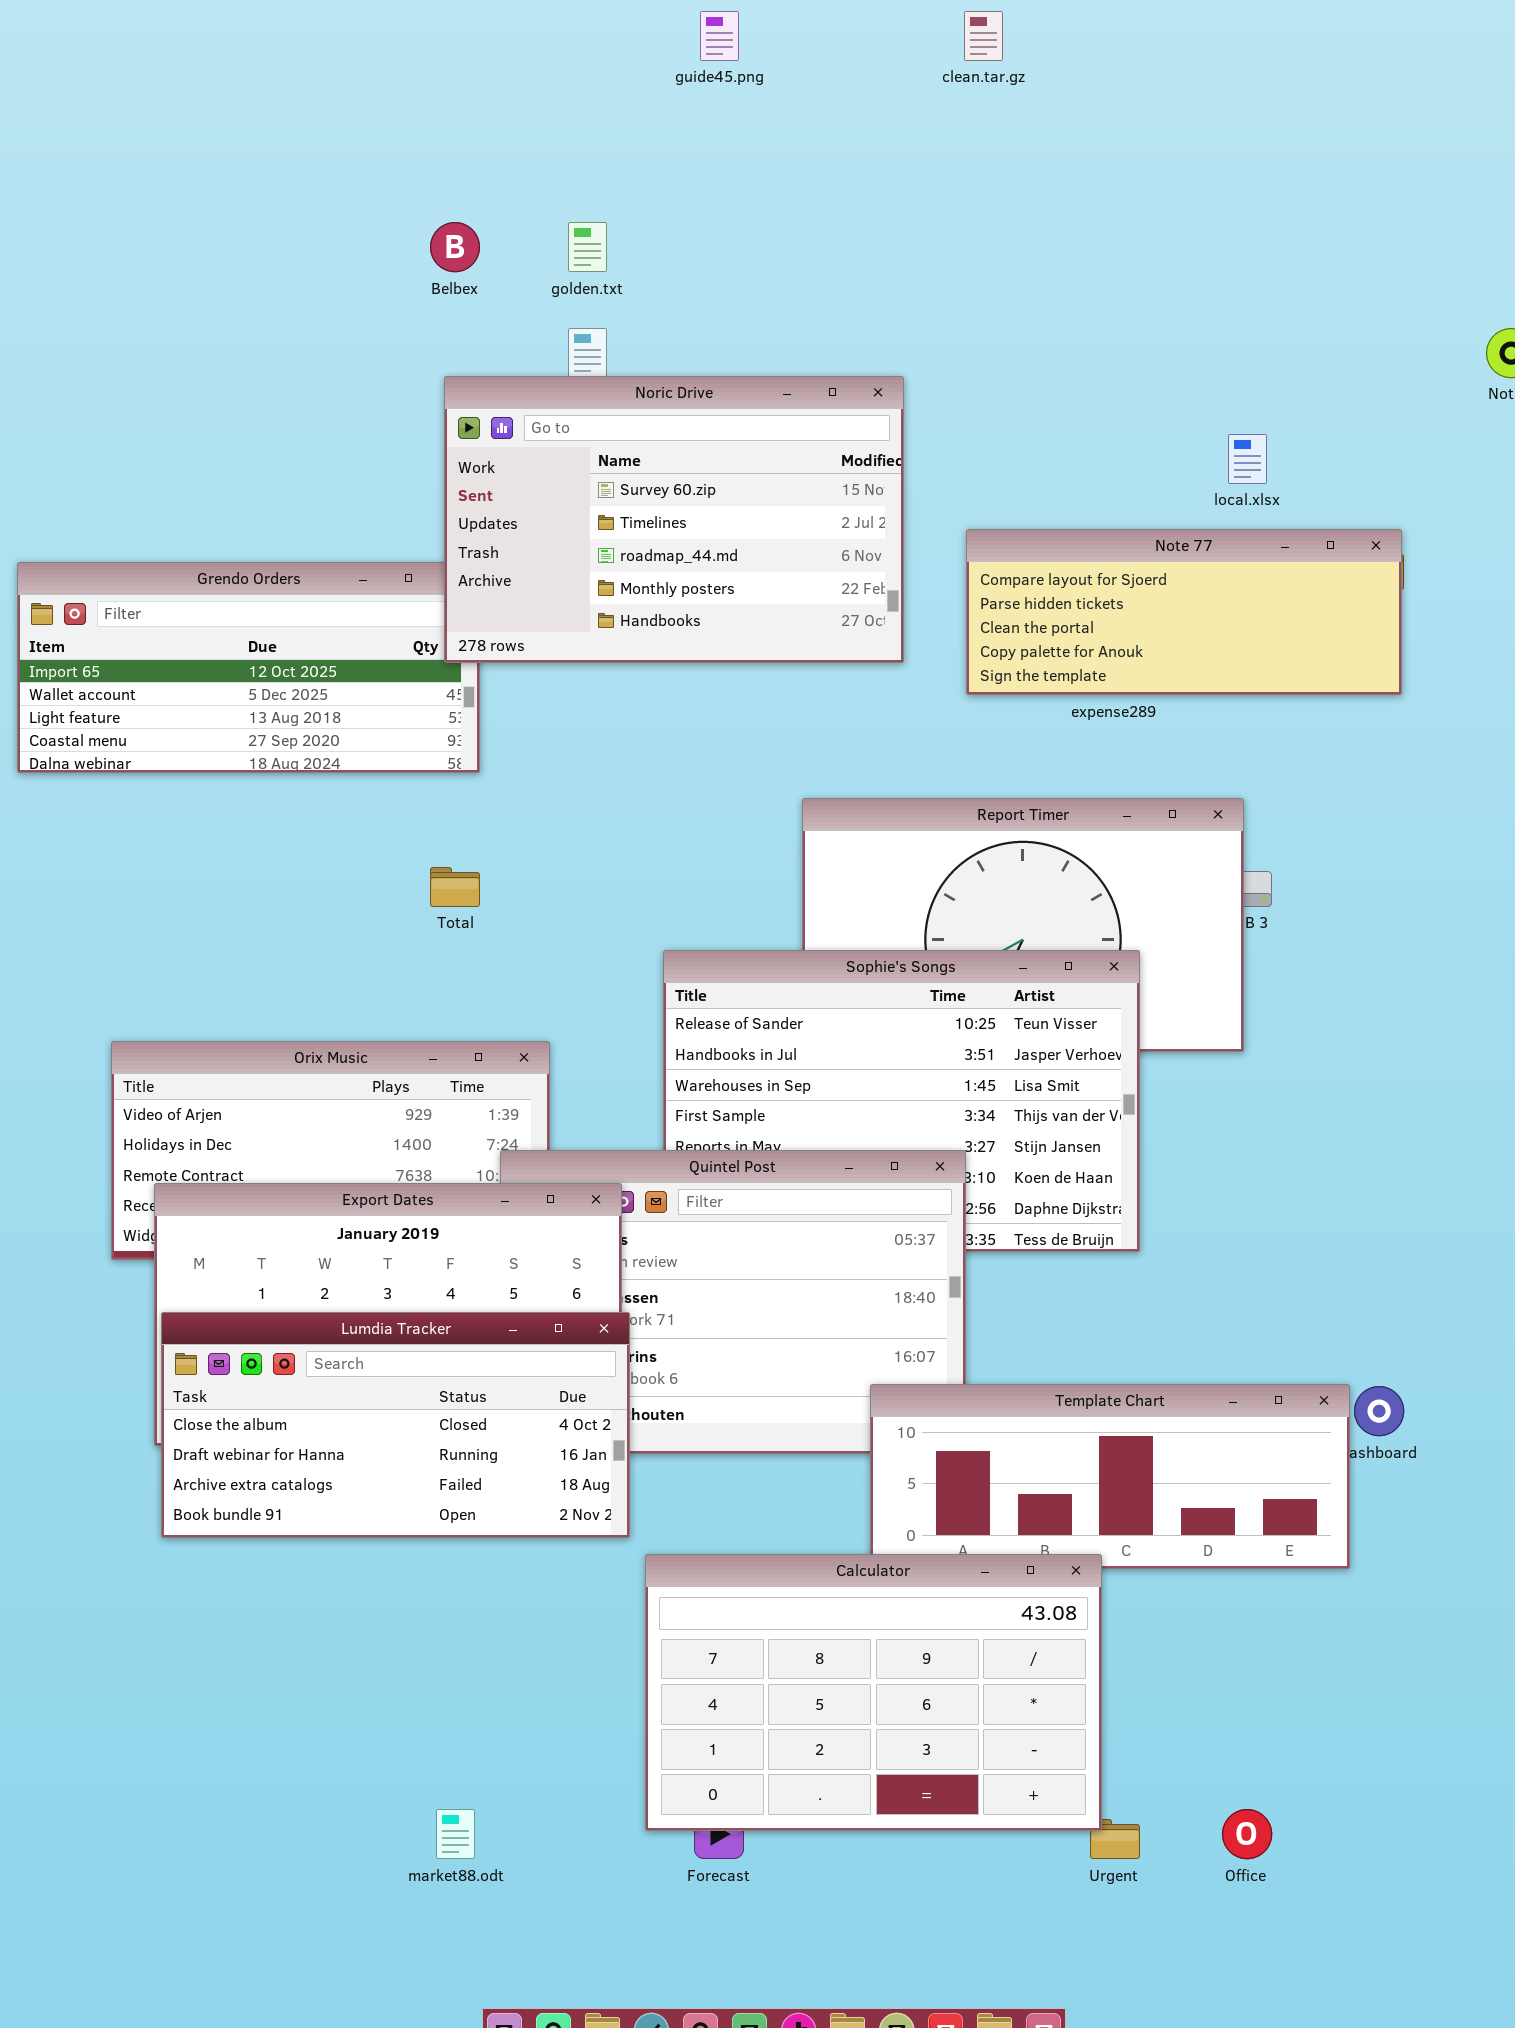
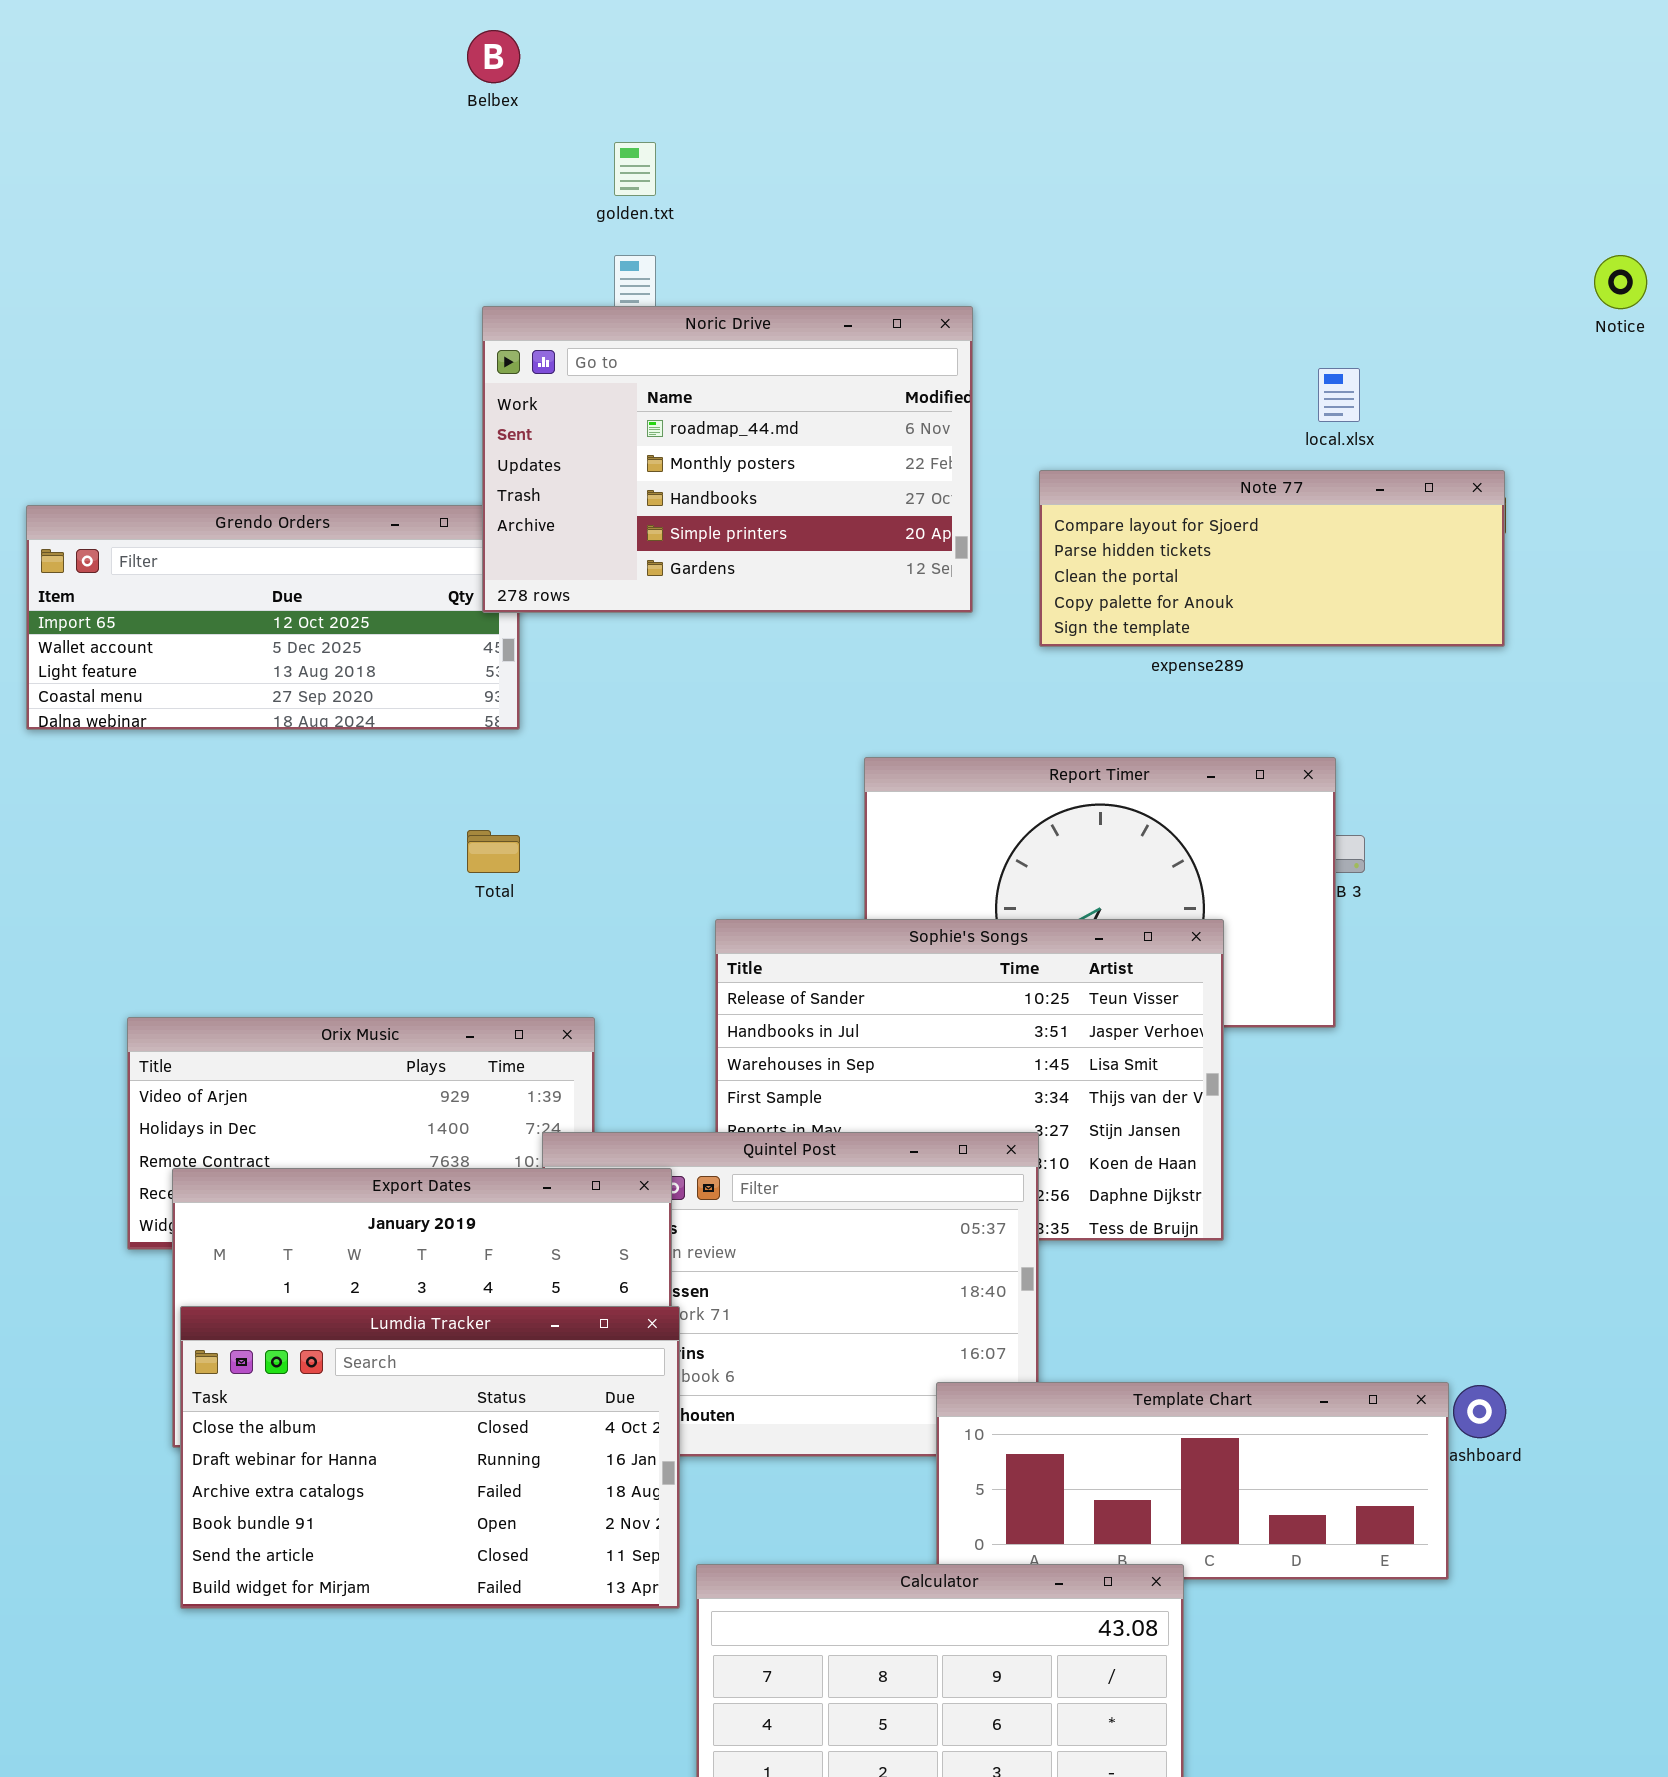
Belbex: [430,222,480,272] -> [467,30,520,83], moved
Noric Drive: [444,376,904,663] -> [482,306,973,613], scrolled down 2 rows
Lumdia Tracker: [161,1312,630,1538] -> [180,1306,680,1609], resized

